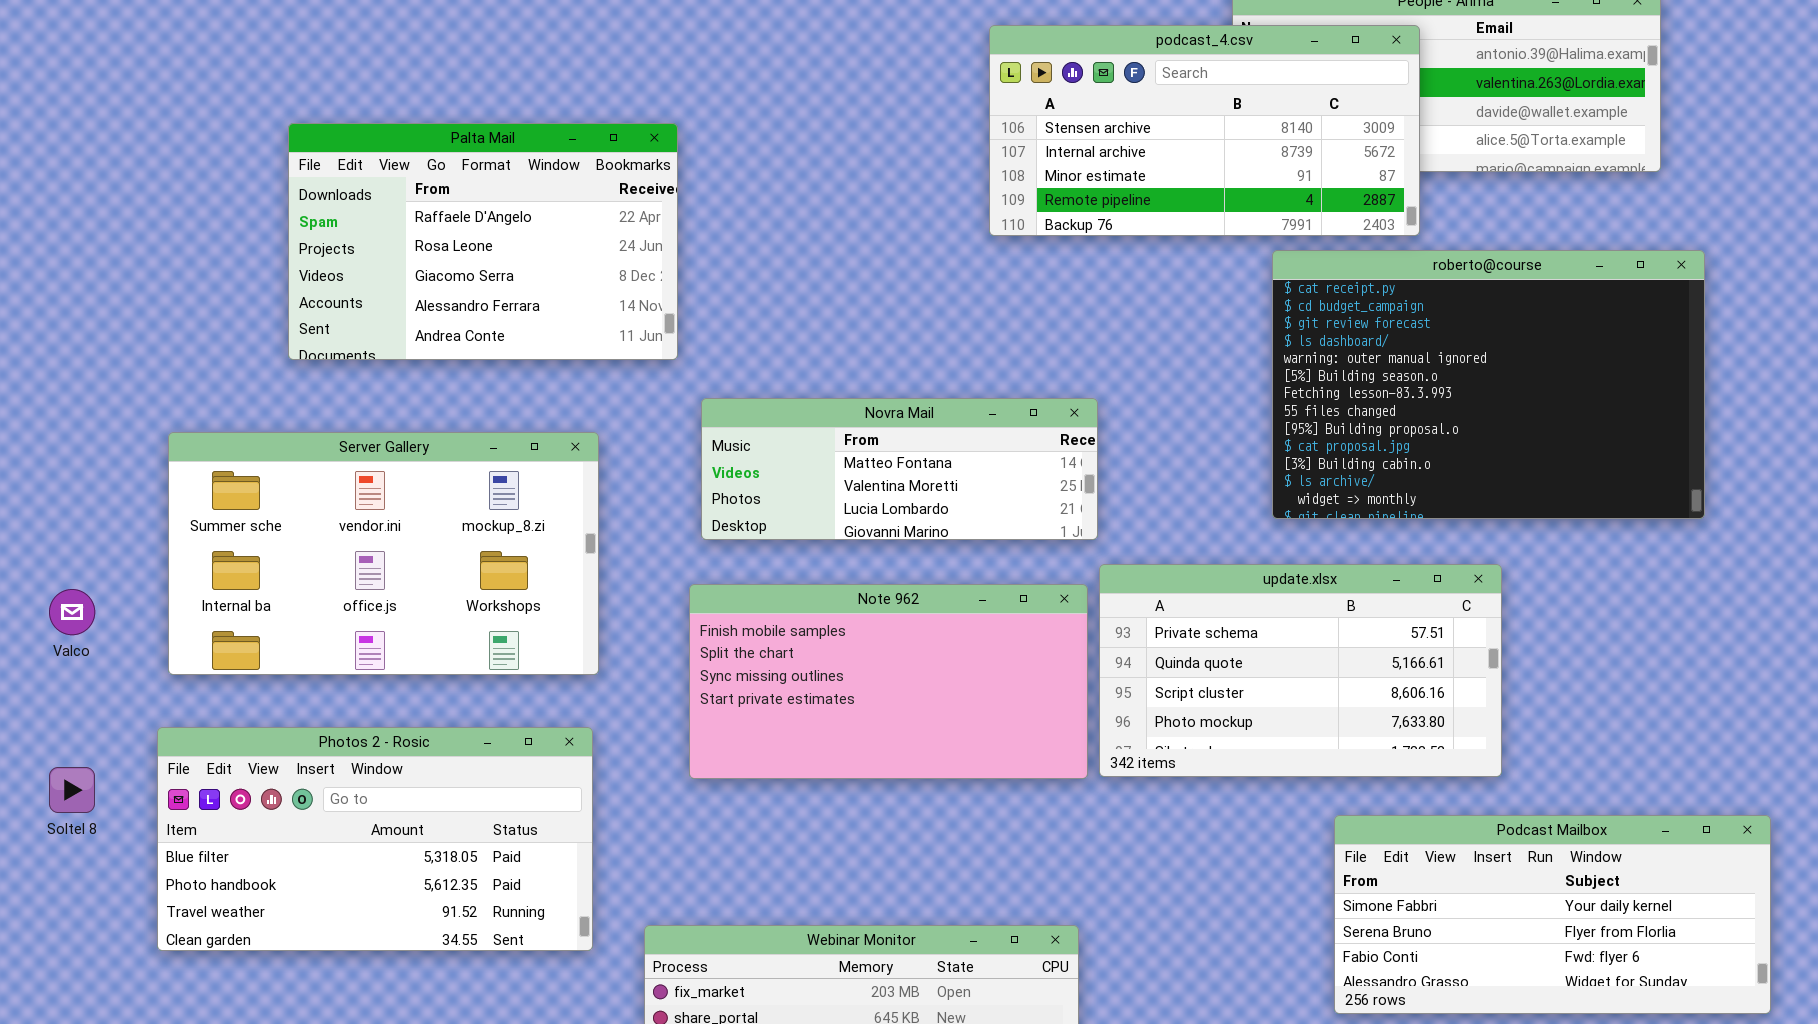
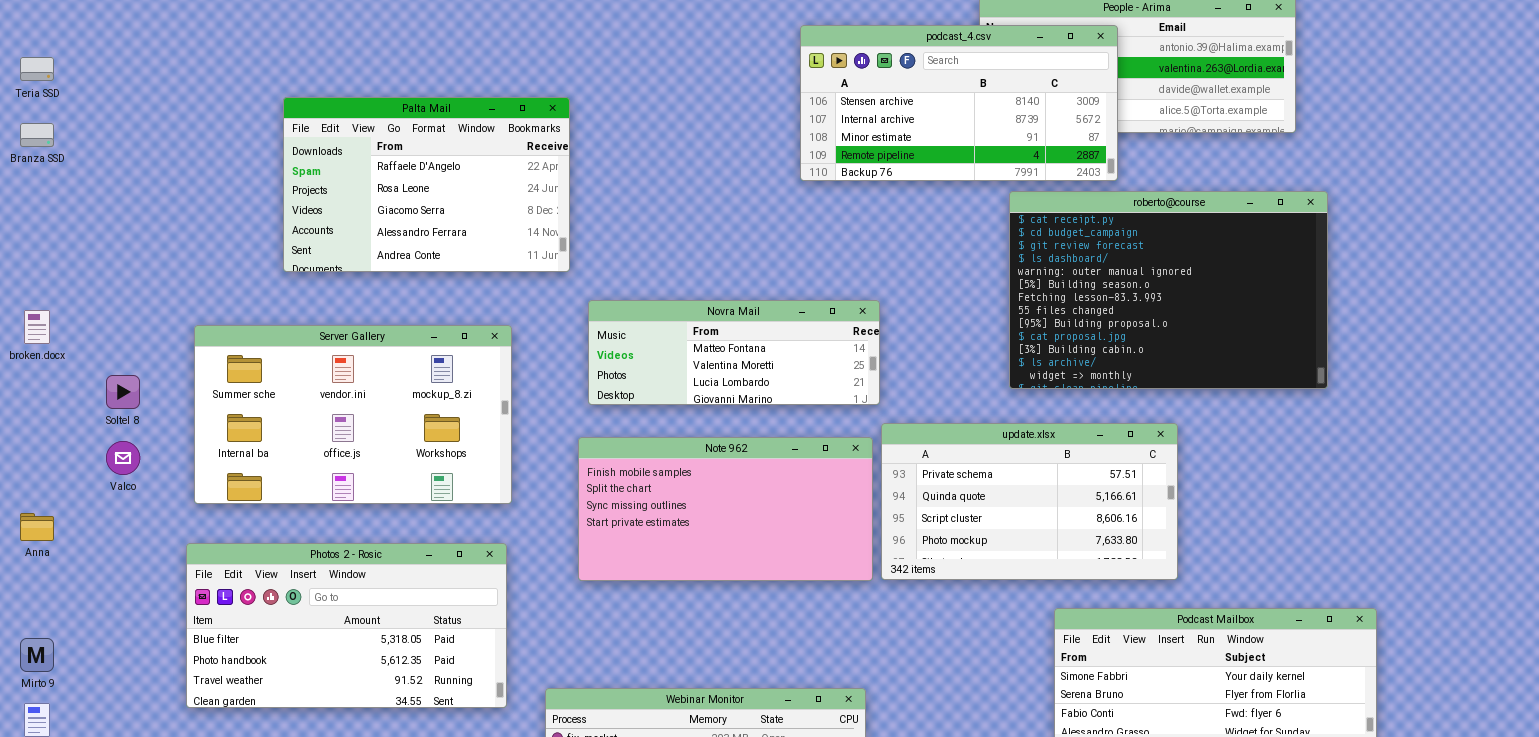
Soltel 8: [49,767,95,813] -> [106,375,140,409], moved

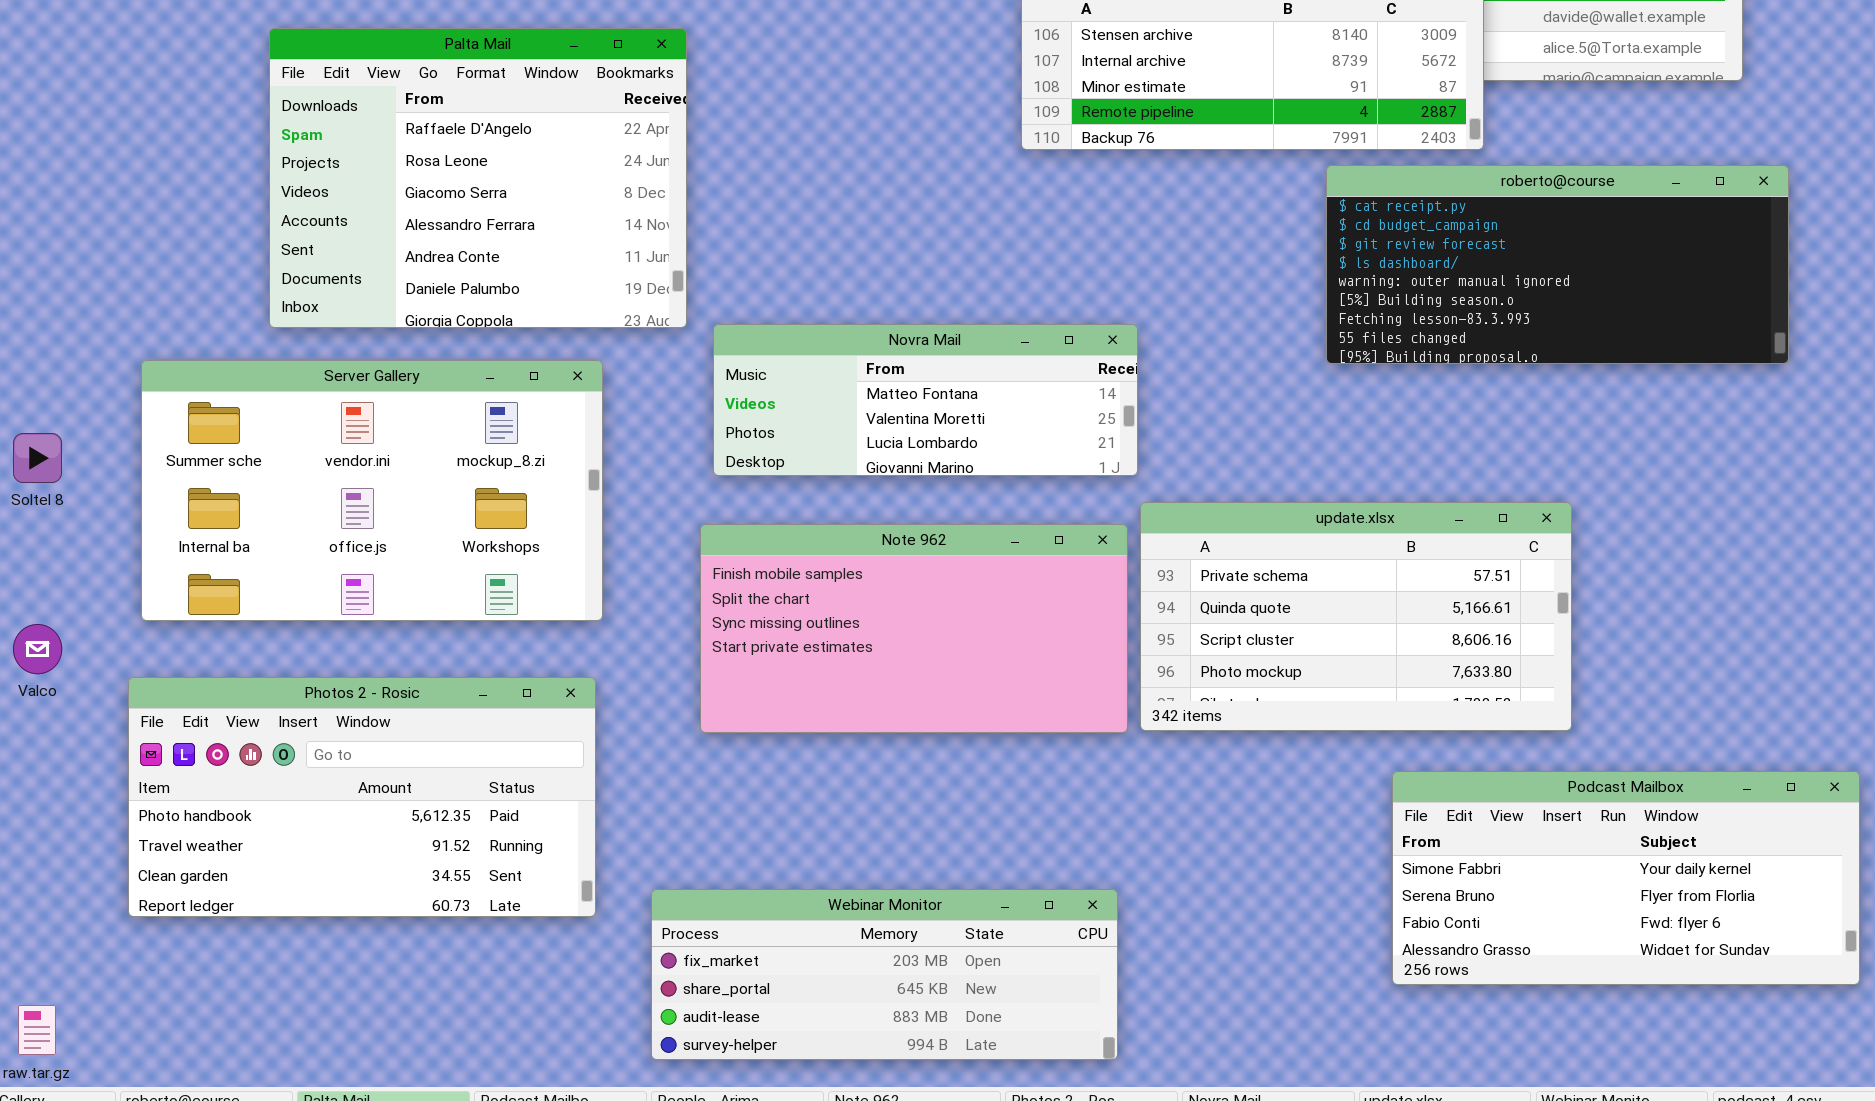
Palta Mail: [283,97,570,272] -> [269,28,687,328], resized
roberto@course: [1009,191,1328,389] -> [1326,165,1789,364], resized
Valco: [106,441,140,475] -> [13,624,62,674], moved
Photos 2 - Rosic: [186,543,507,708] -> [128,677,596,917], scrolled down 1 row

